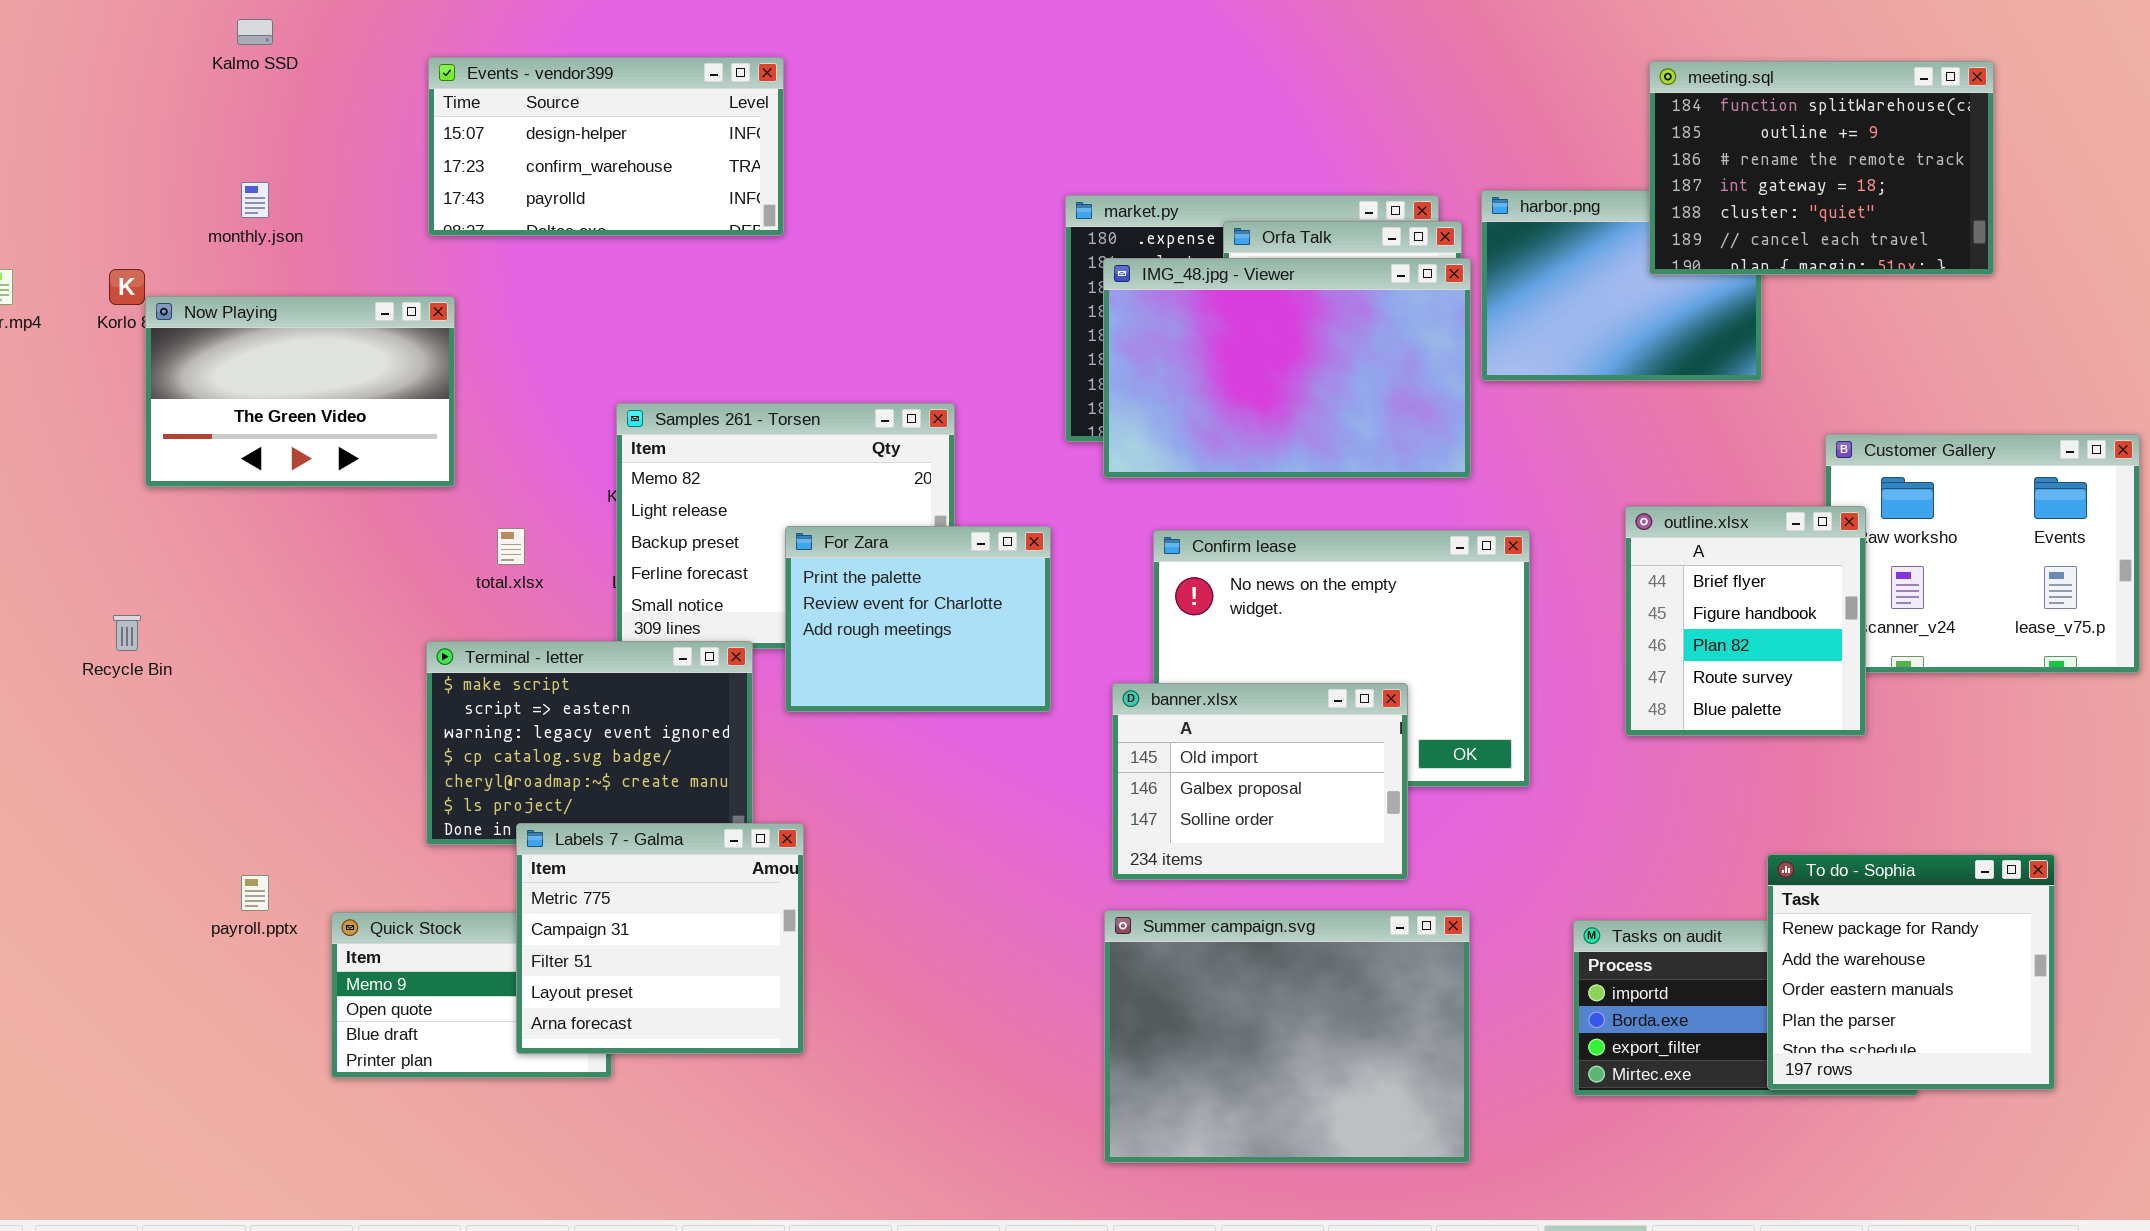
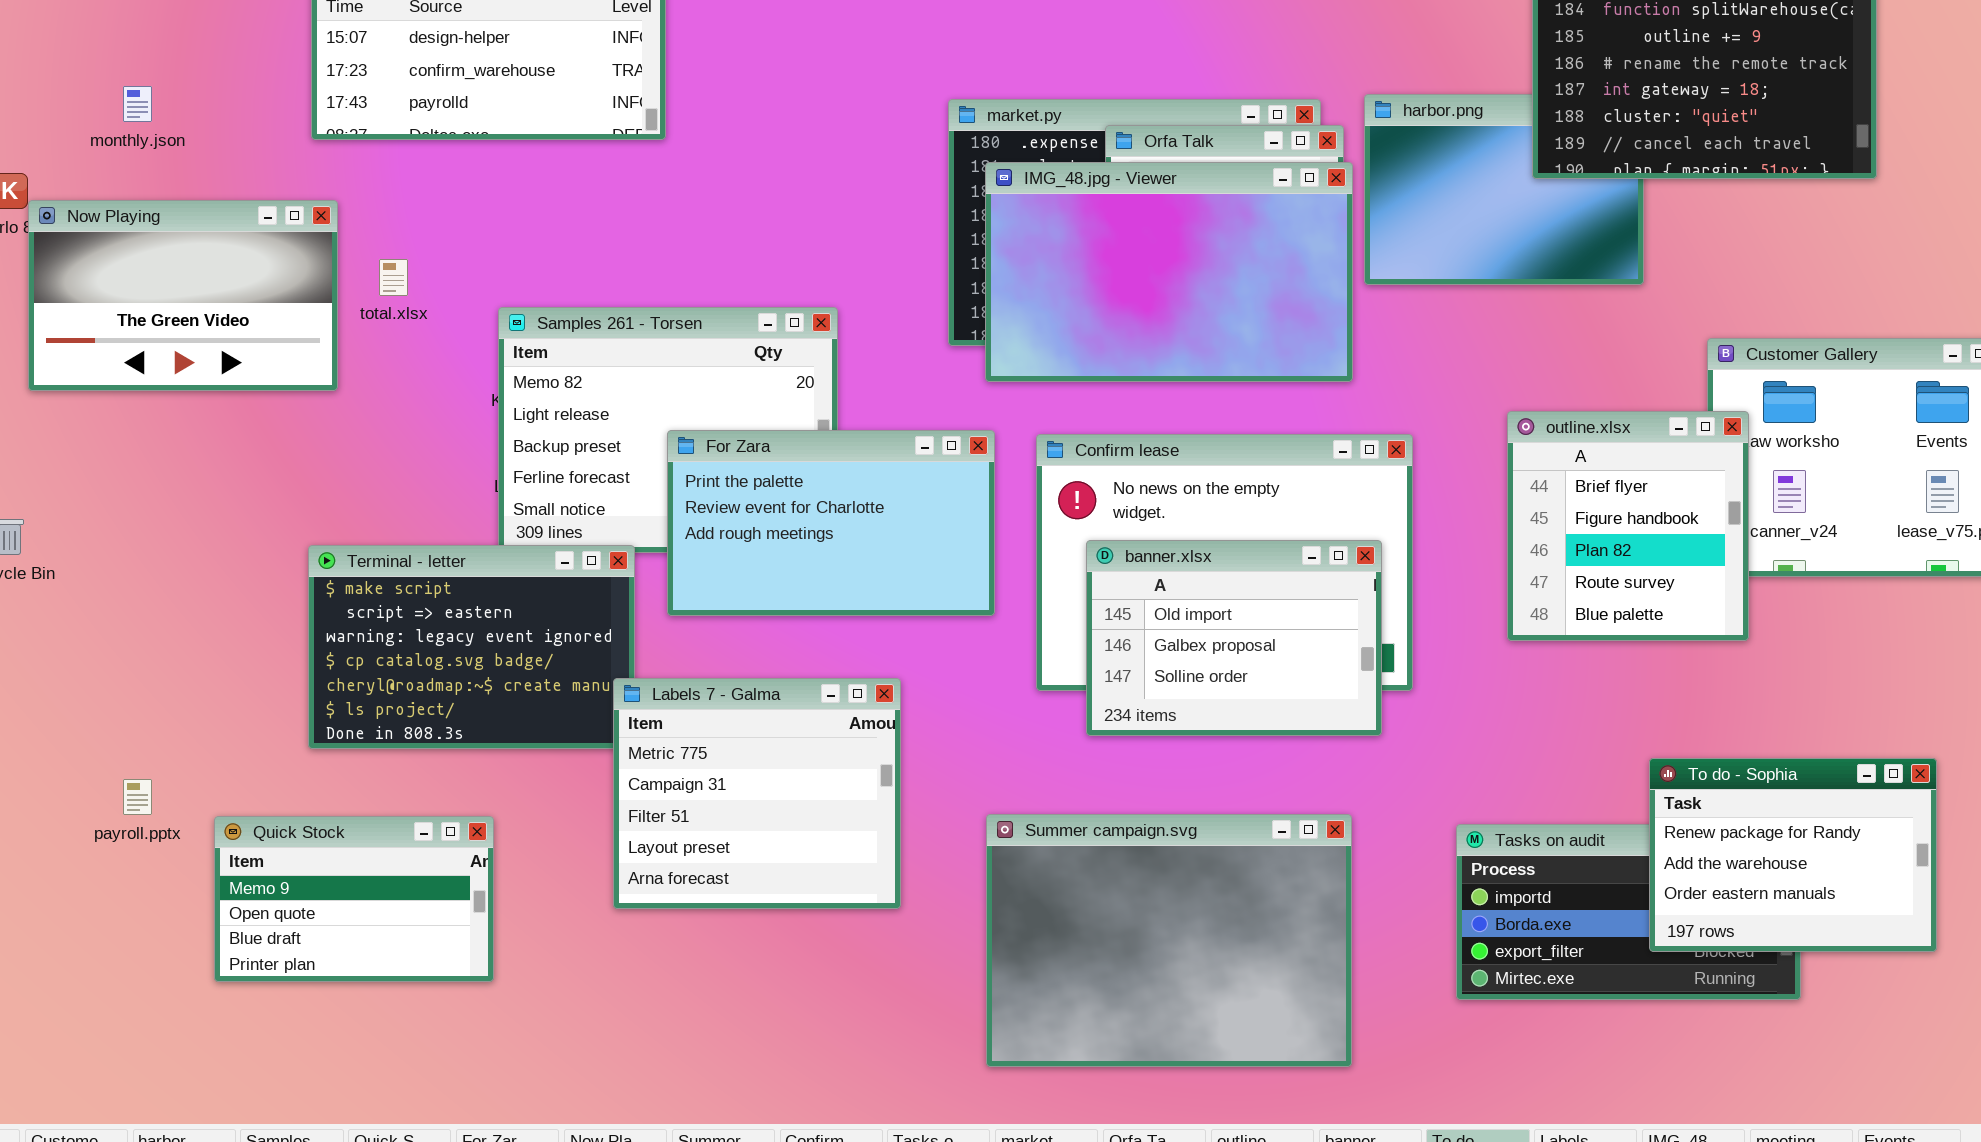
For Zara: [785,526,1051,712] -> [667,430,995,616], resized
total.xlsx: [497,528,525,565] -> [379,259,408,296], moved
banner.xlsx: [1112,683,1408,880] -> [1086,540,1382,736], moved
Labels 7 - Galma: [516,823,804,1054] -> [613,678,901,909], moved
To do - Sophia: [1767,854,2055,1090] -> [1649,758,1937,952], resized

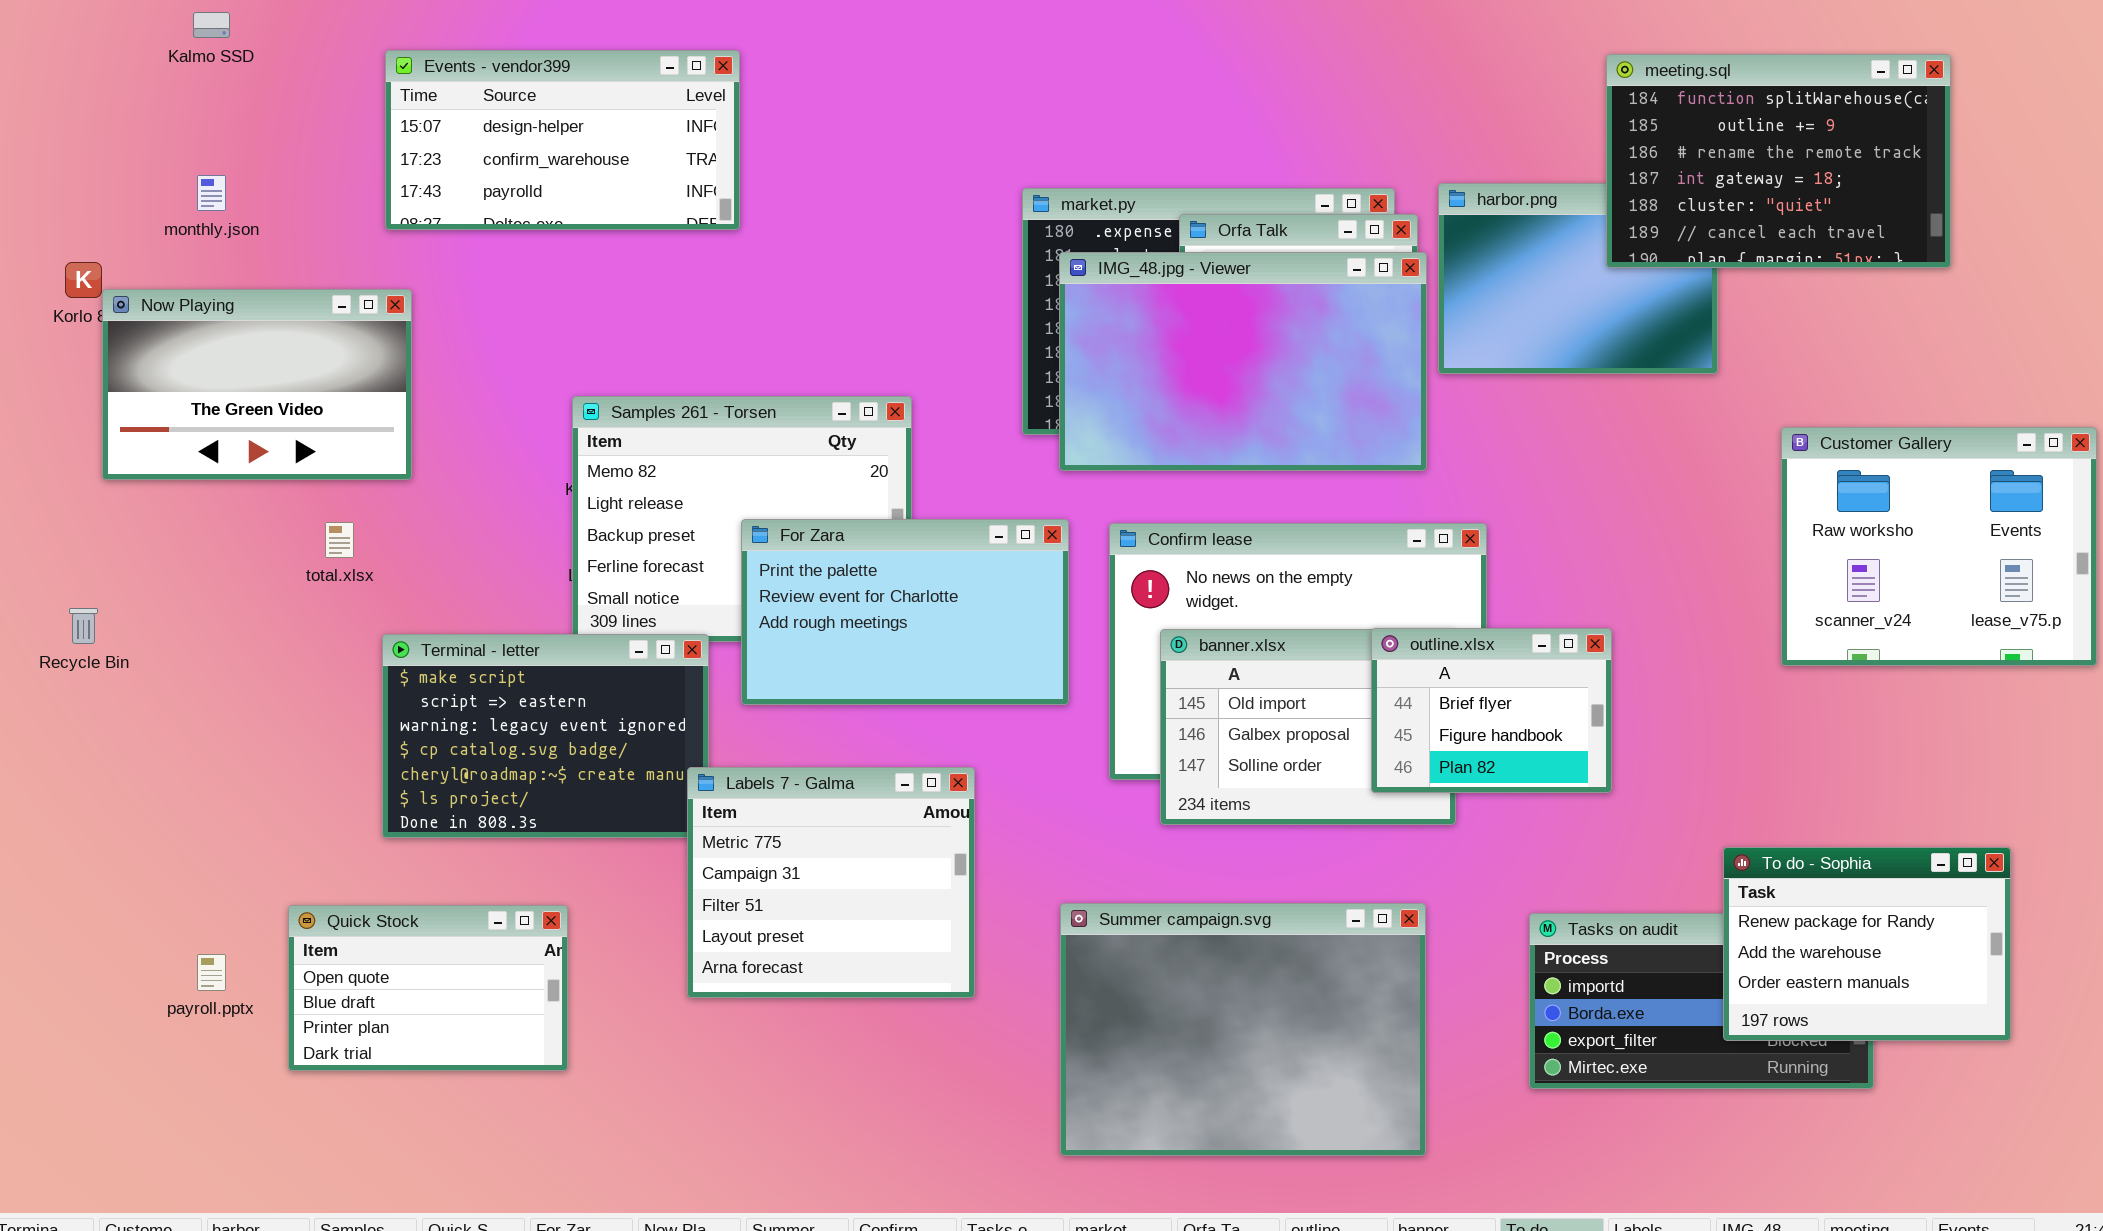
total.xlsx: [379,259,408,296] -> [325,522,354,558], moved
outline.xlsx: [1507,411,1749,641] -> [1371,628,1612,793], moved, resized
payroll.pptx: [123,779,152,815] -> [197,954,226,991], moved
Quick Stock: [214,816,494,982] -> [288,905,568,1071], scrolled down 1 row

